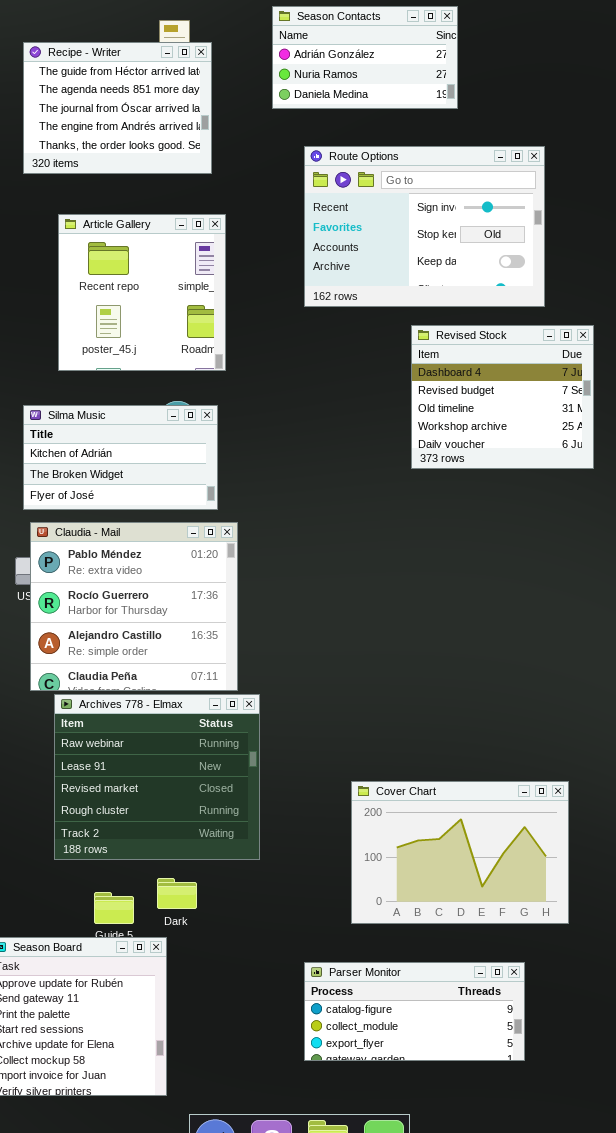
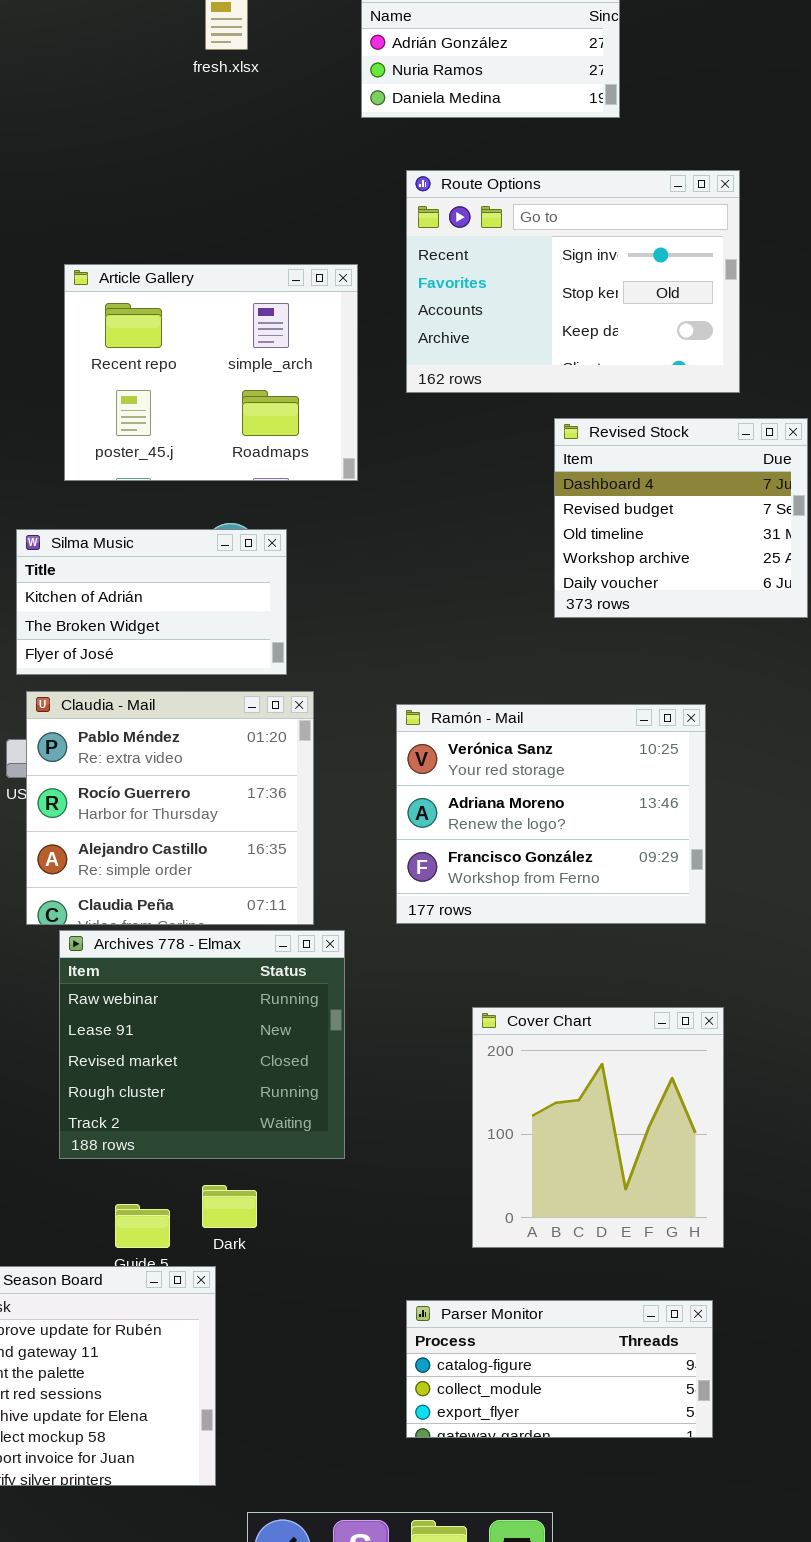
Recipe - Writer: [23,42,212,174] -> none, closed
Article Gallery: [58,214,226,371] -> [64,264,358,481], resized
Ramón - Mail: none -> [396,704,706,924], opened
Cover Chart: [351,781,569,924] -> [472,1007,724,1248], resized

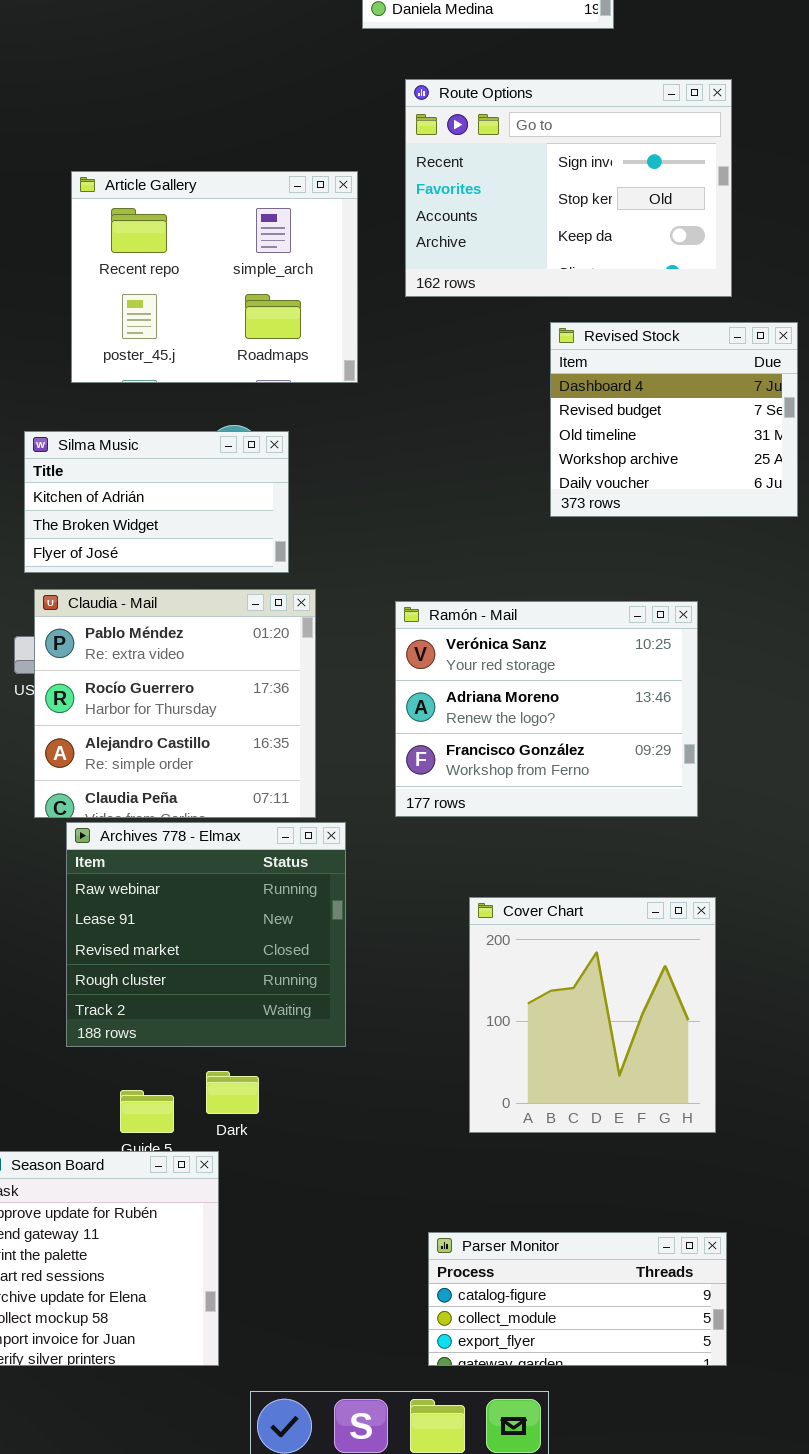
Parser Monitor: [406,1300,713,1438] -> [428,1232,727,1366], moved

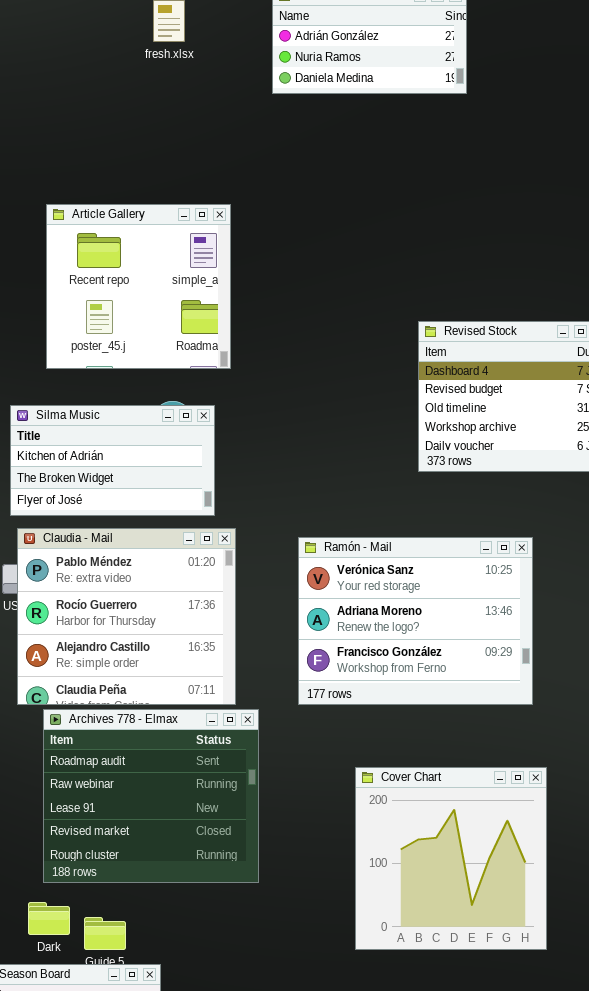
Route Options: [405,79,732,297] -> none, closed
Article Gallery: [71,171,358,383] -> [46,204,231,369], resized
Archives 778 - Elmax: [66,822,346,1047] -> [43,709,259,883], scrolled up 1 row
Dark: [206,1071,259,1114] -> [28,902,70,935], moved

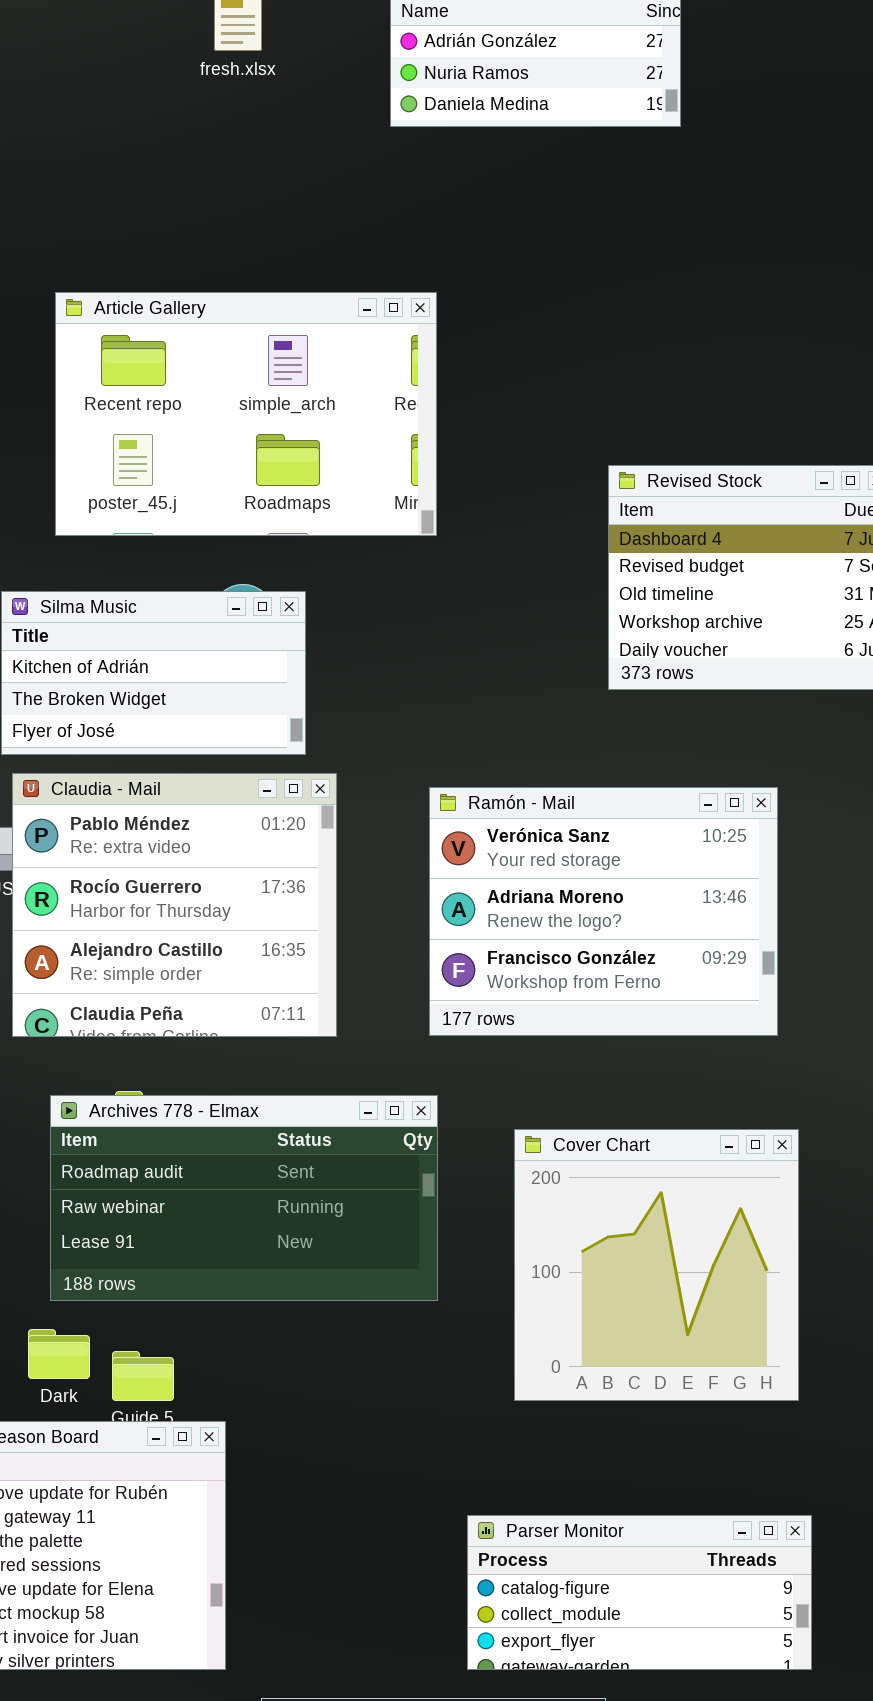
Article Gallery: [46,204,231,369] -> [55,292,437,536], resized
Archives 778 - Elmax: [43,709,259,883] -> [50,1095,438,1301], resized

